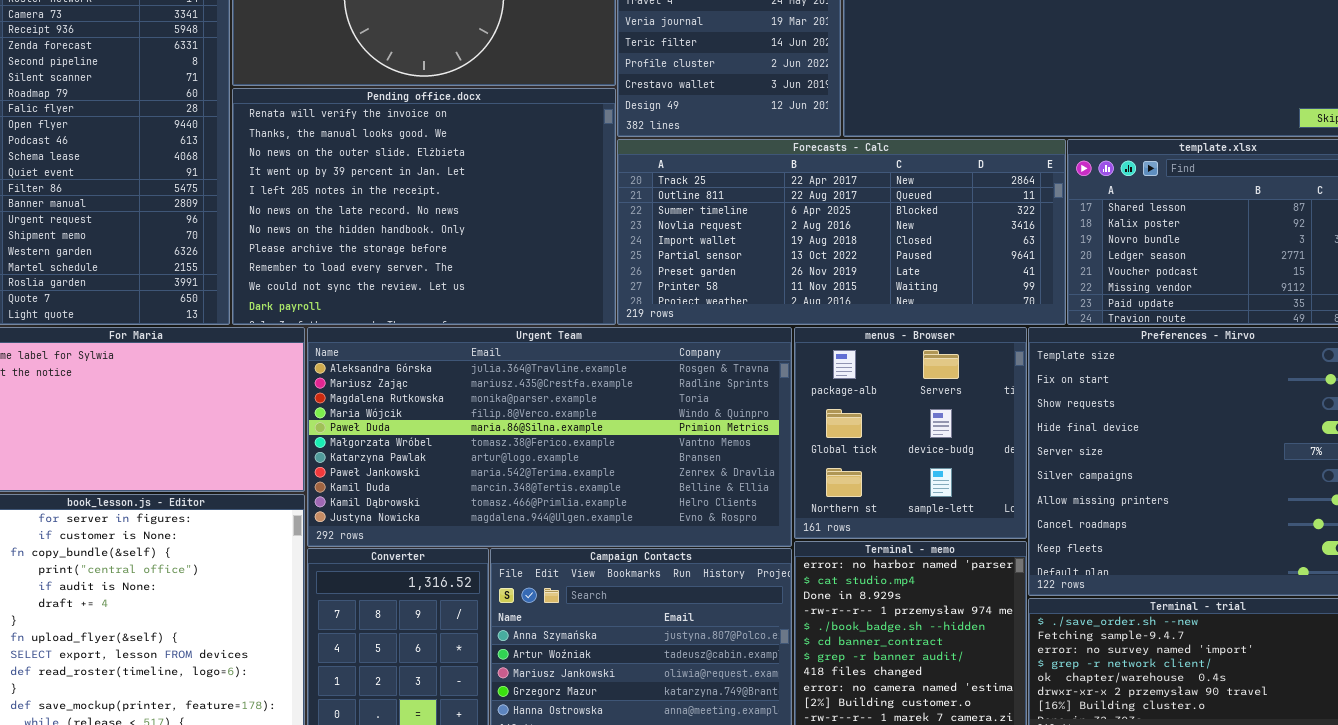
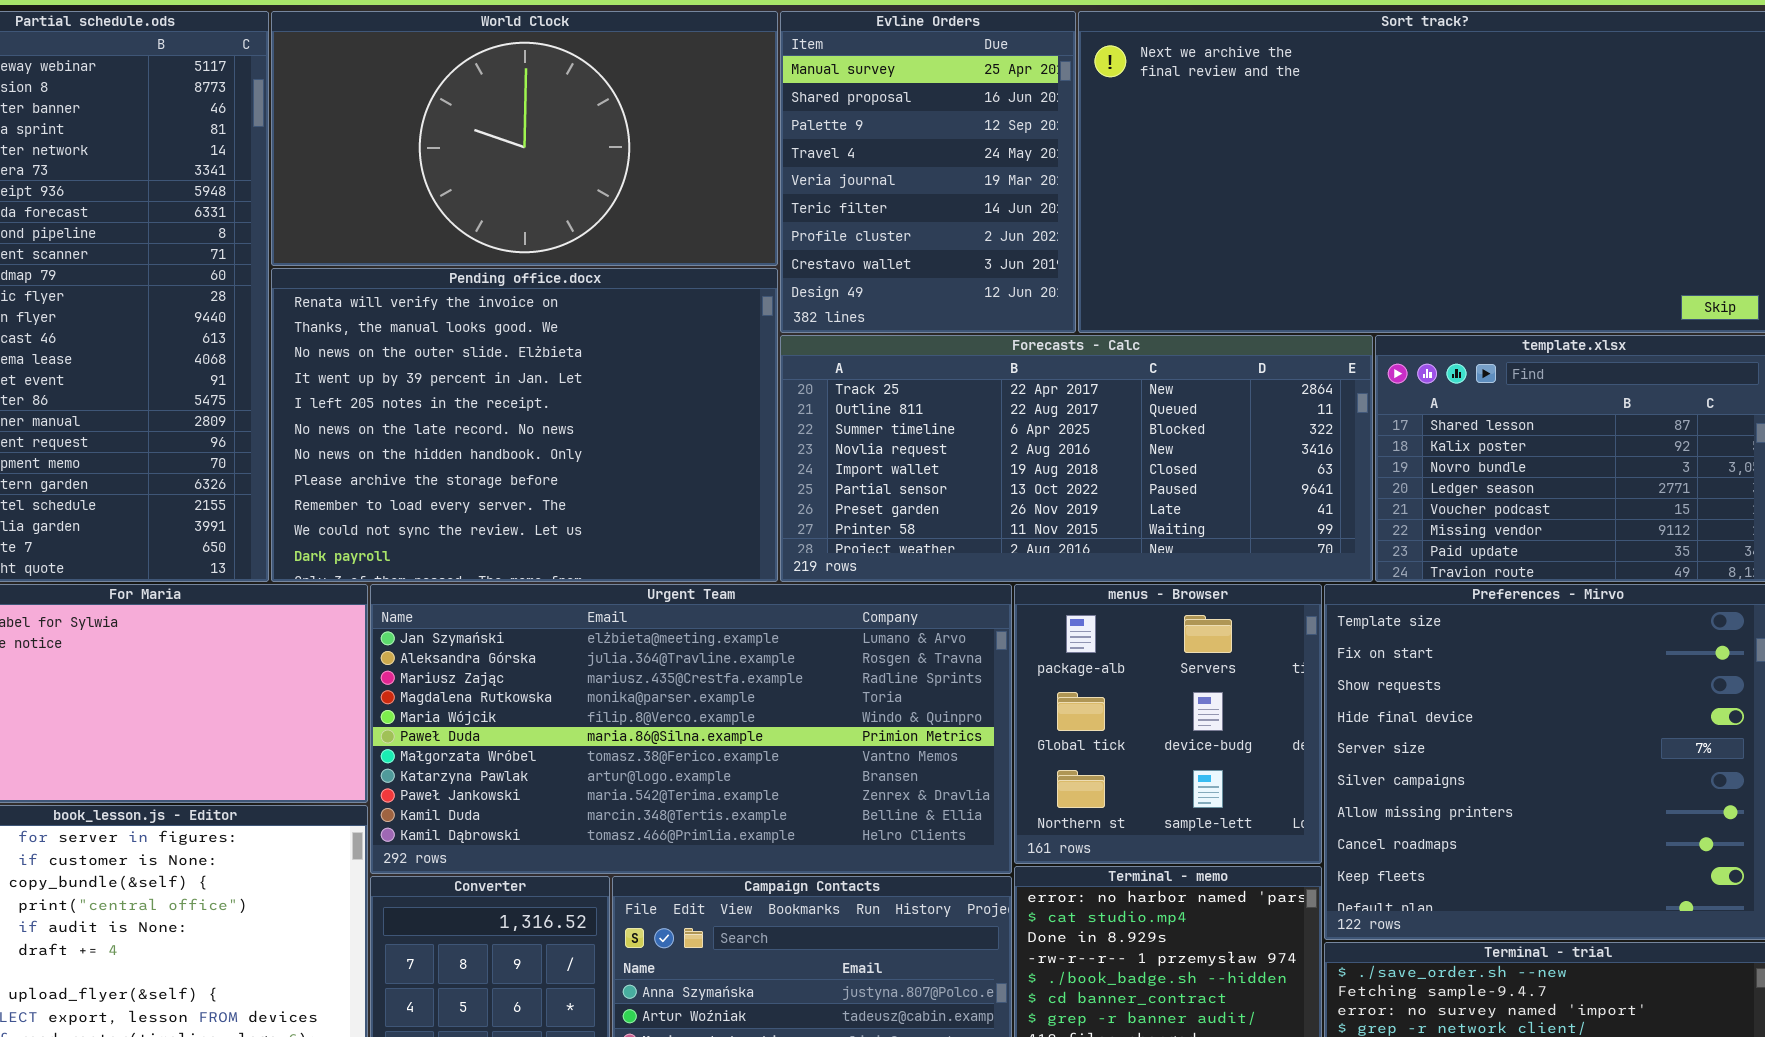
Urgent Team: [307,327,792,547] -> [370,584,1012,874], scrolled up 1 row

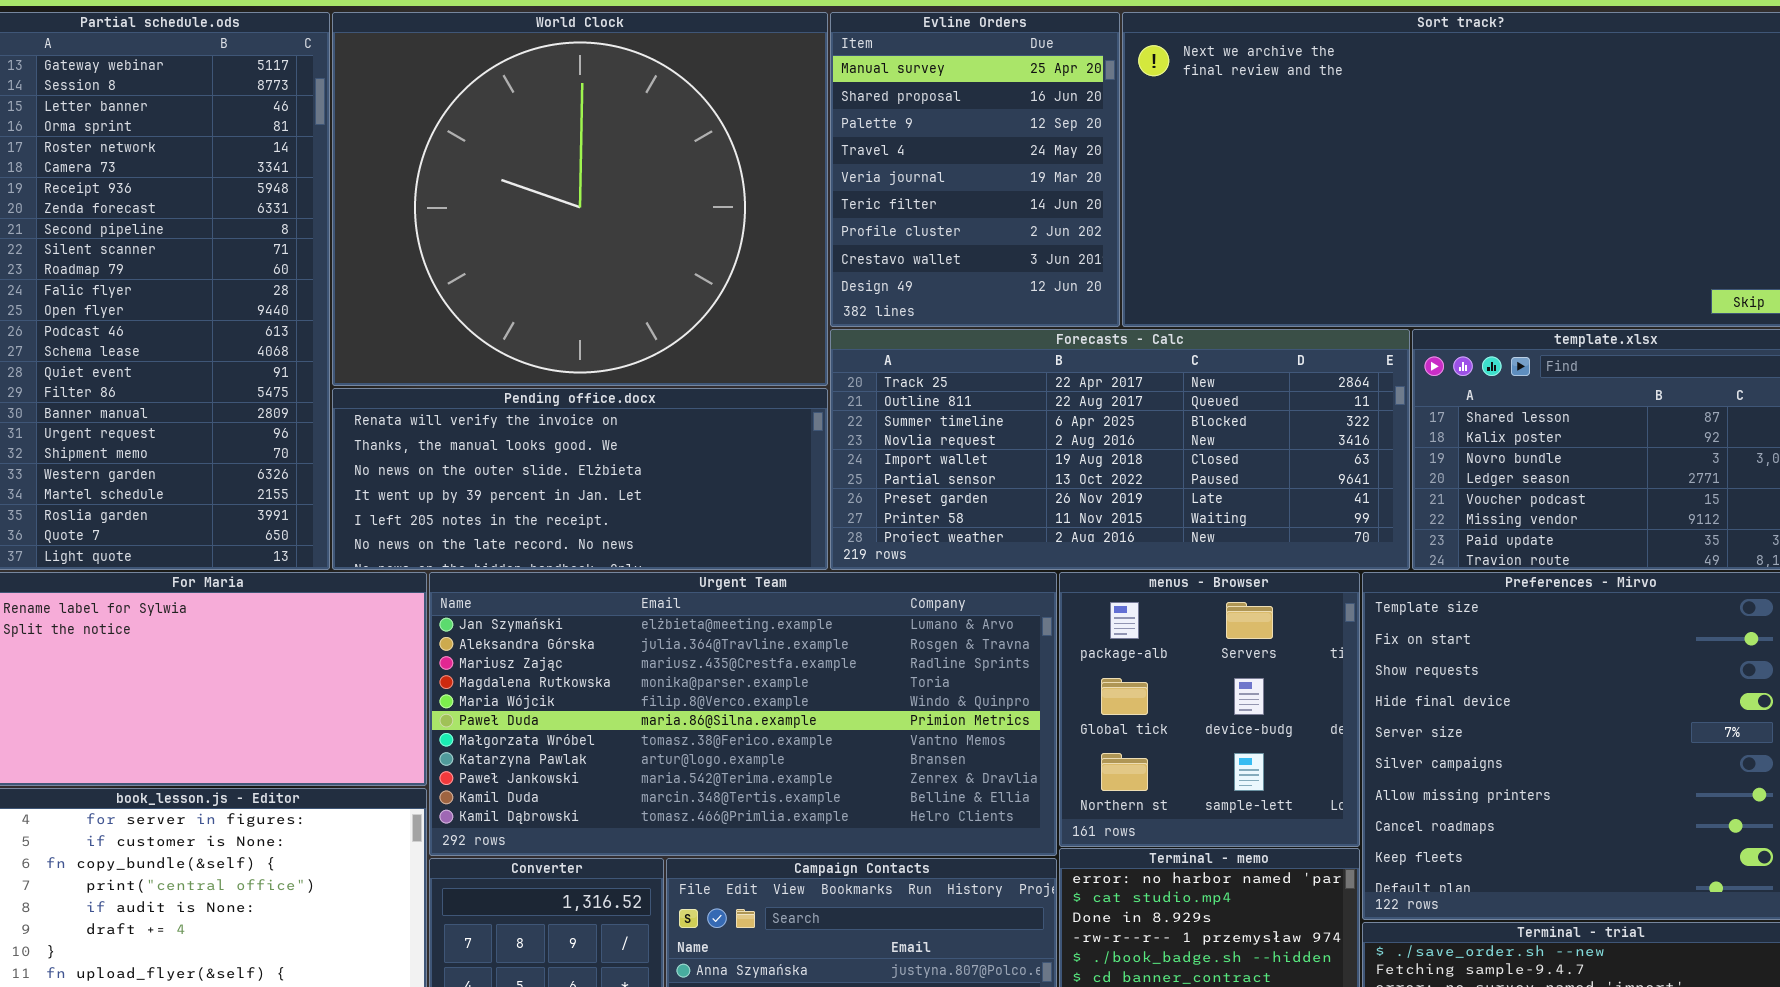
World Clock: [271,11,778,266] -> [332,12,828,386], resized
Pending office.docx: [271,268,778,582] -> [332,388,828,570], resized

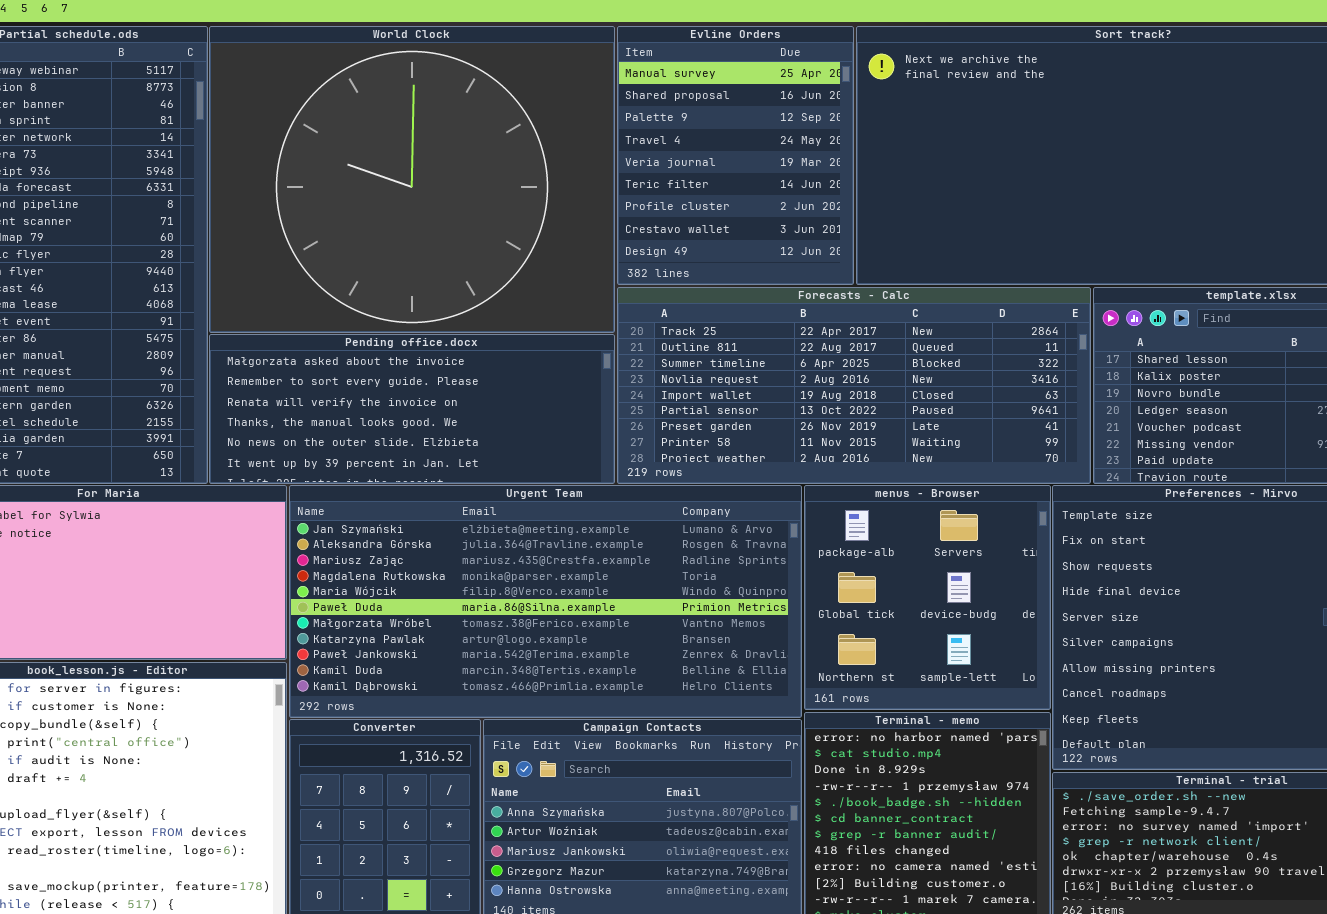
Pending office.docx: [332,388,828,570] -> [209,334,615,484], scrolled up 2 rows

